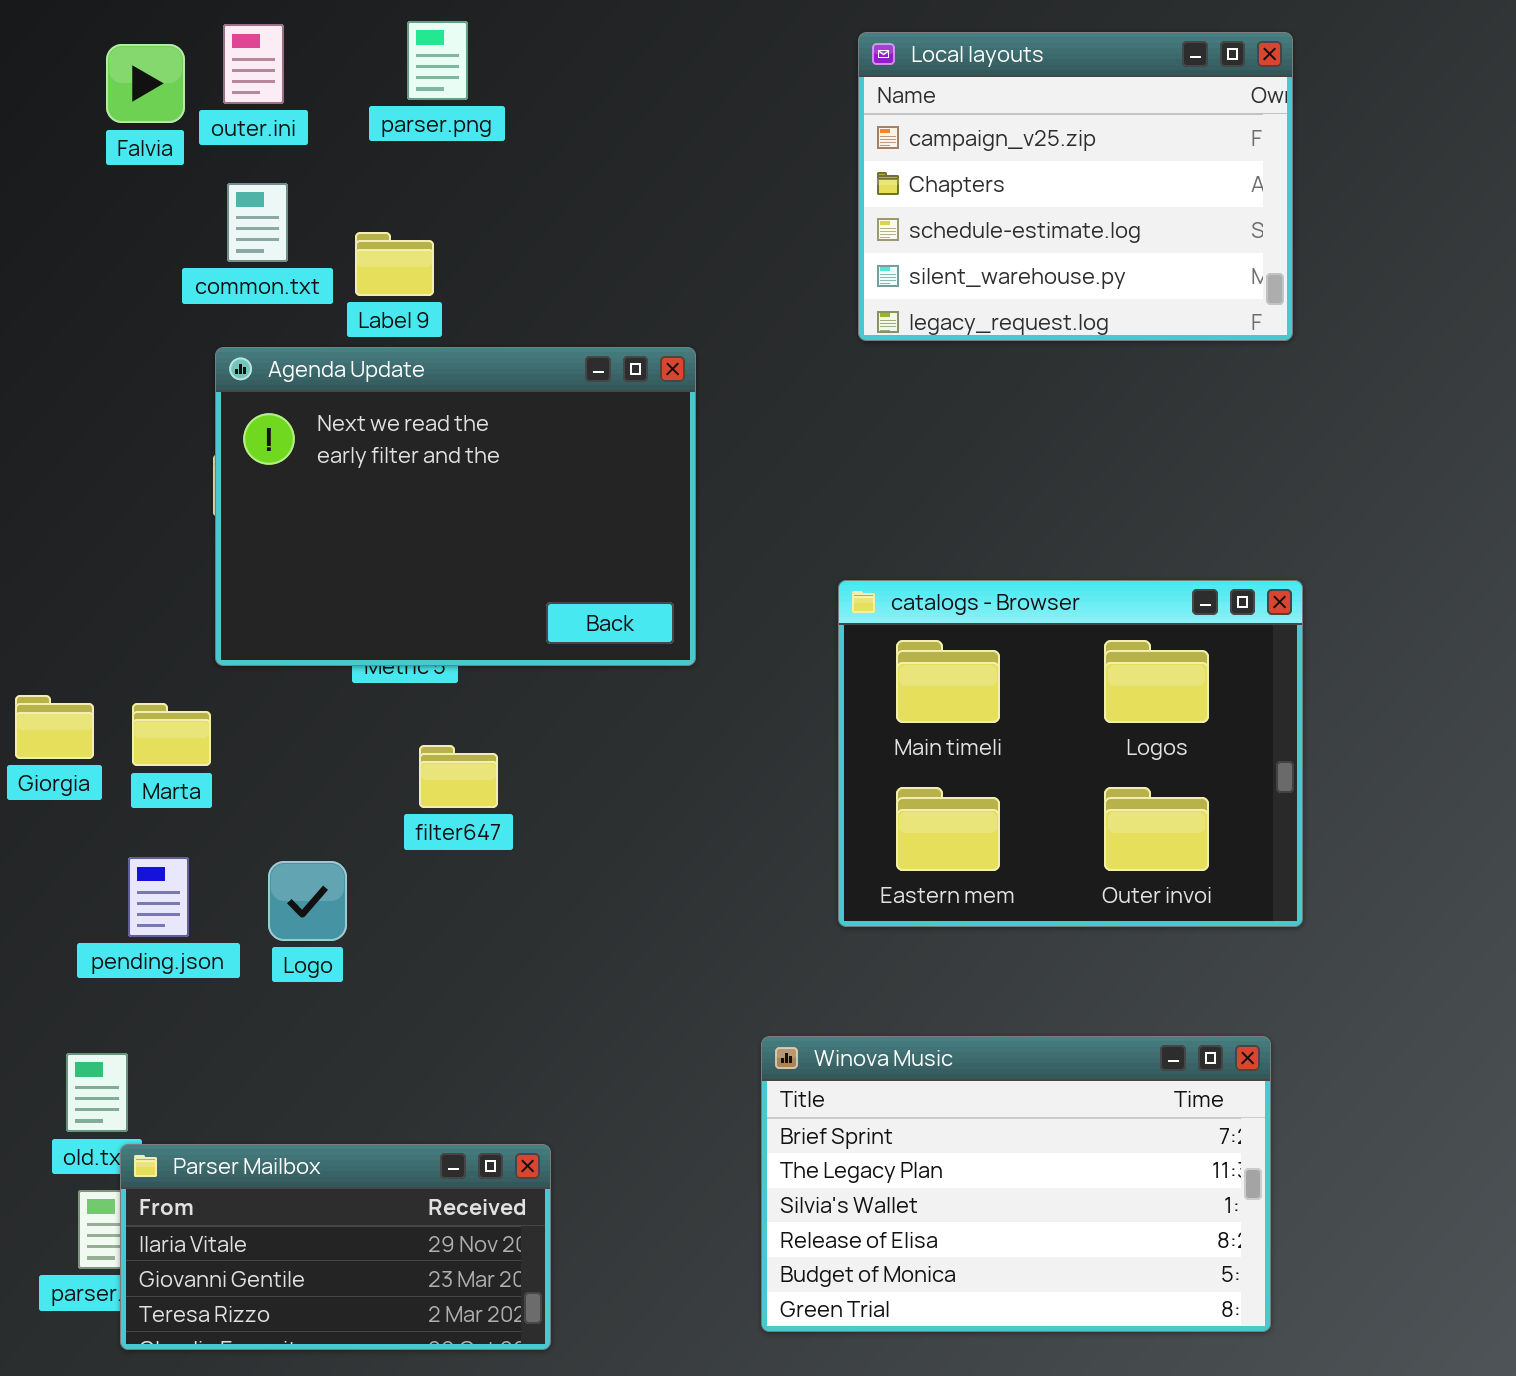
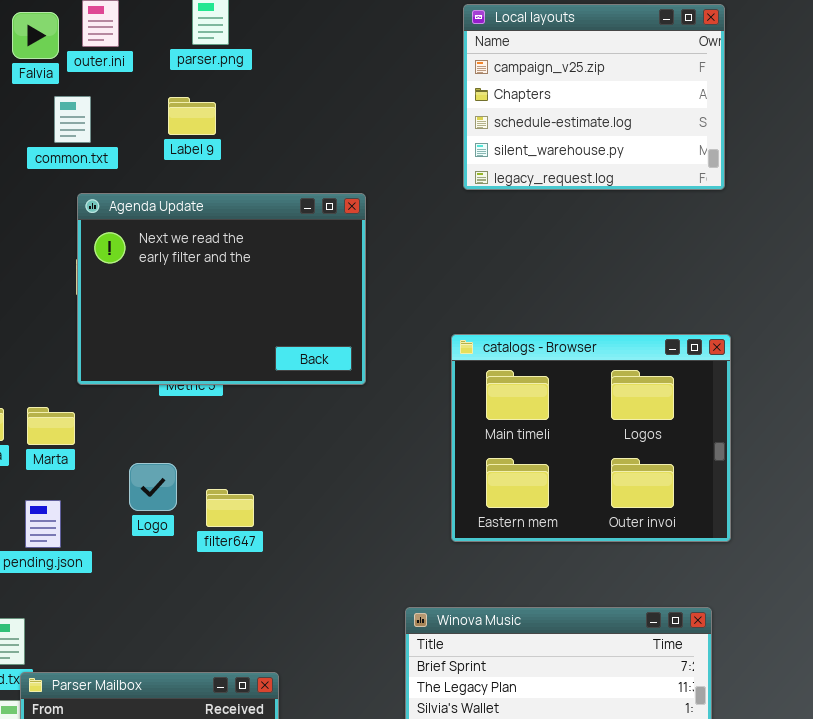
common.txt: [227,183,288,262] -> [54,96,91,143], moved
Label 9: [355,232,434,296] -> [168,97,216,135], moved
filter647: [419,745,498,808] -> [206,489,254,527], moved
Logo: [268,861,347,941] -> [129,463,177,511], moved

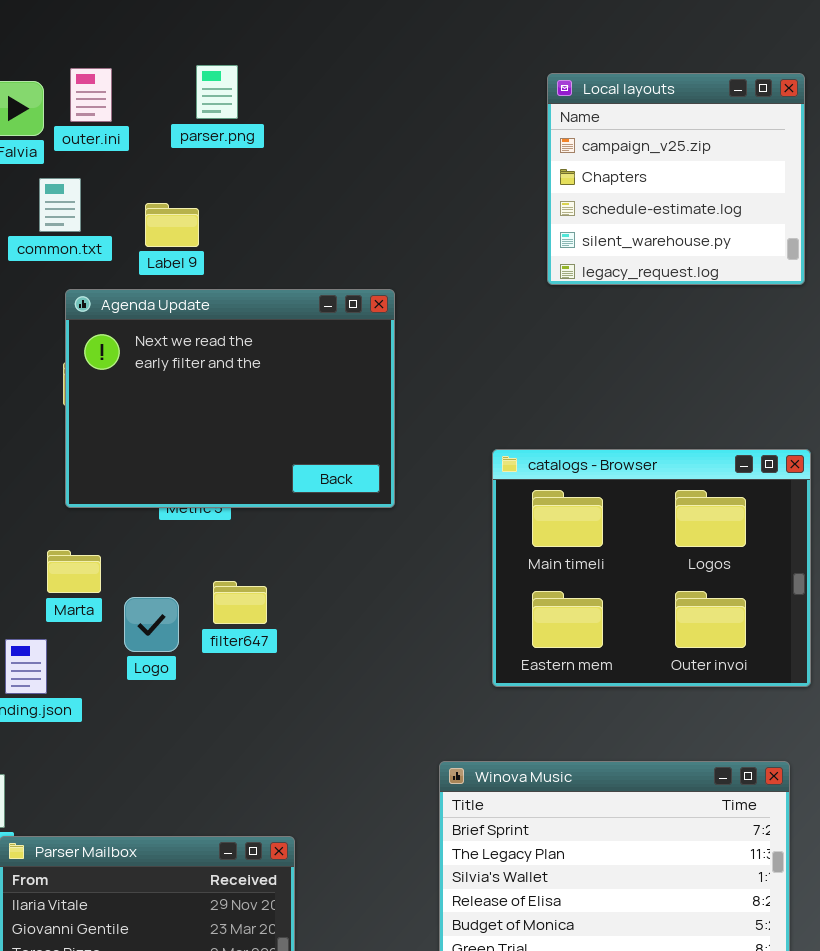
Local layouts: [463,4,725,190] -> [547,73,805,285], resized
Label 9: [168,97,216,135] -> [145,203,199,247], moved
Marta: [27,407,75,445] -> [47,550,101,593], moved
filter647: [206,489,254,527] -> [213,581,267,624], moved

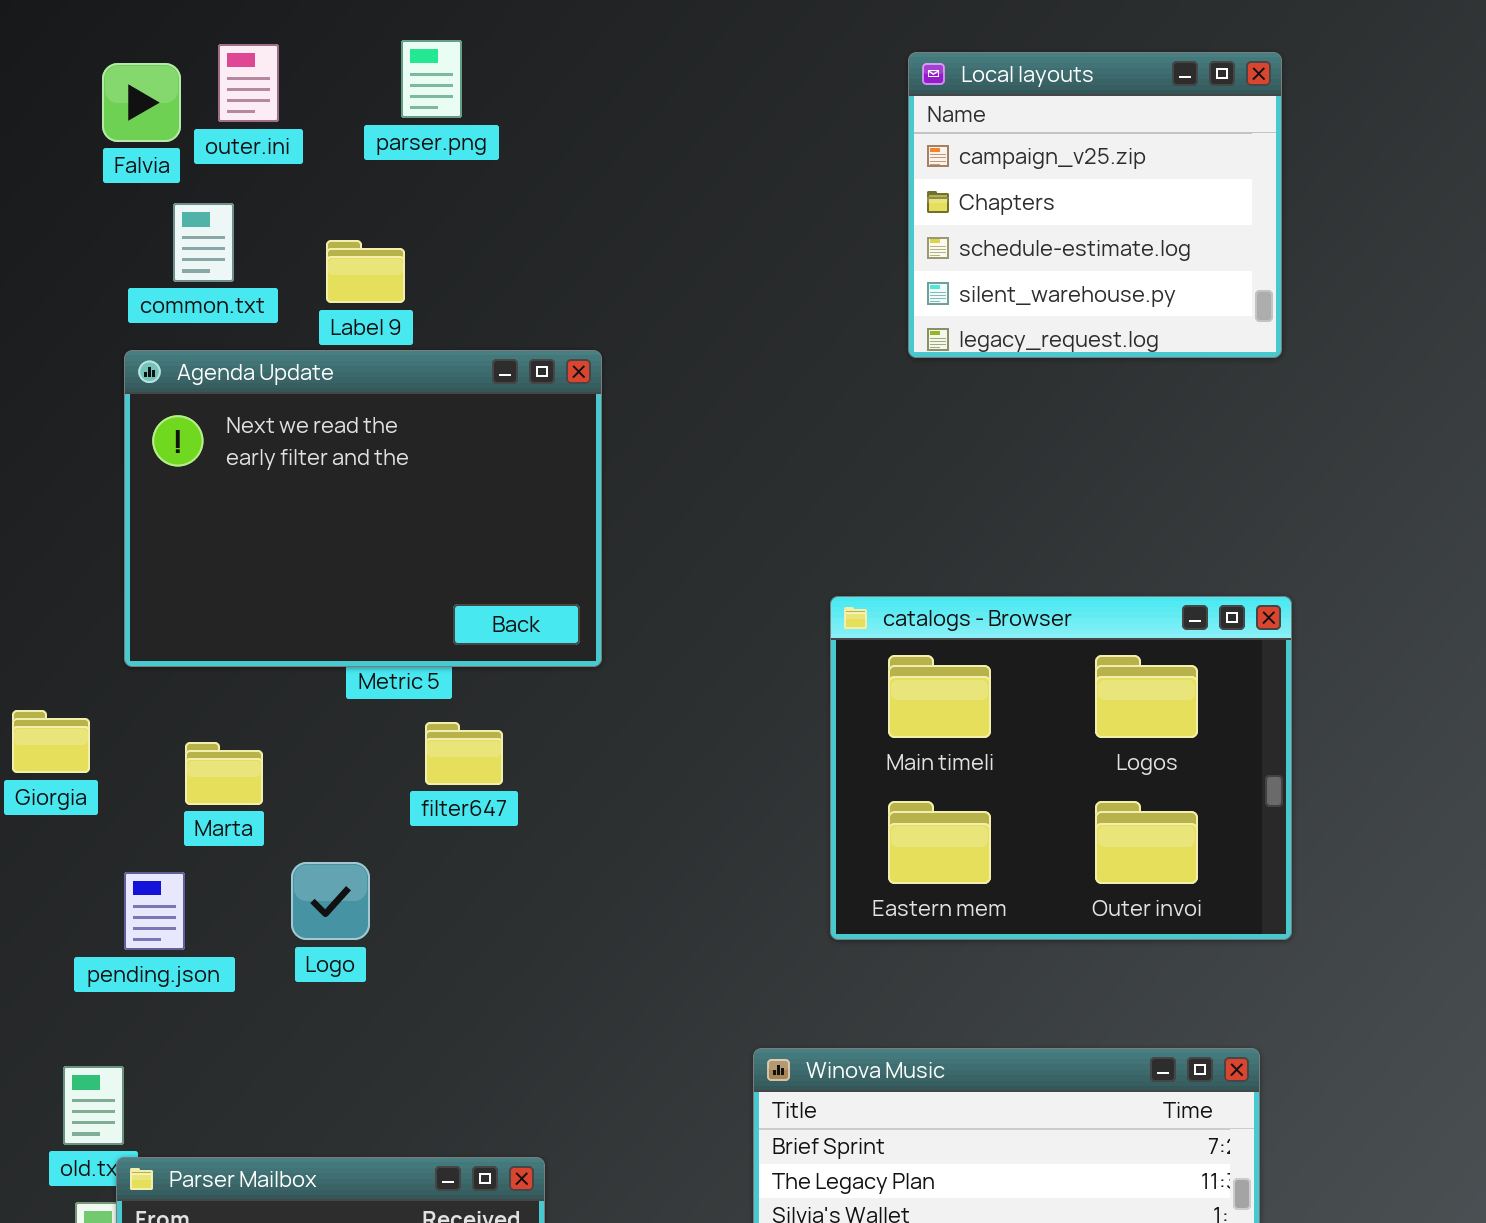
Agenda Update: [65,289,395,508] -> [124,350,602,667], moved
filter647: [213,581,267,624] -> [425,722,503,785], moved
Logo: [124,597,179,652] -> [291,862,370,940], moved

